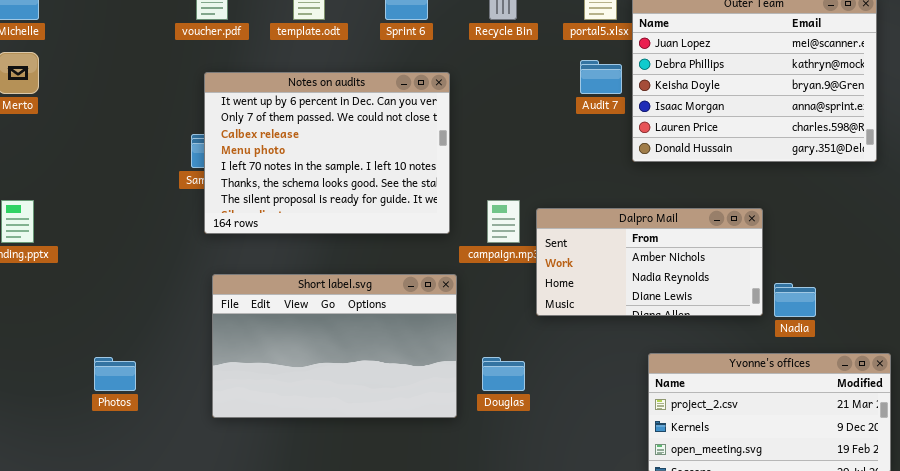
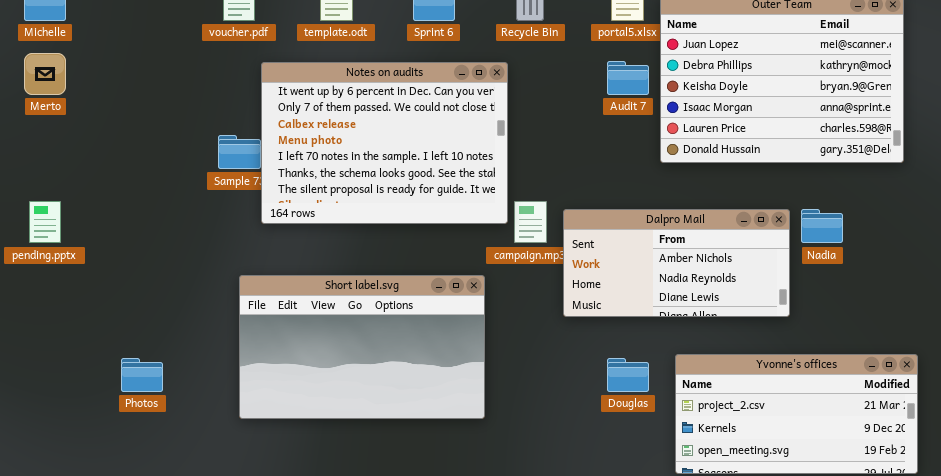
Notes on audits: [204,72,450,234] -> [261,62,508,224], moved
Nadia: [774,283,816,317] -> [801,209,843,243], moved
Douglas: [482,357,525,391] -> [607,358,649,392], moved

